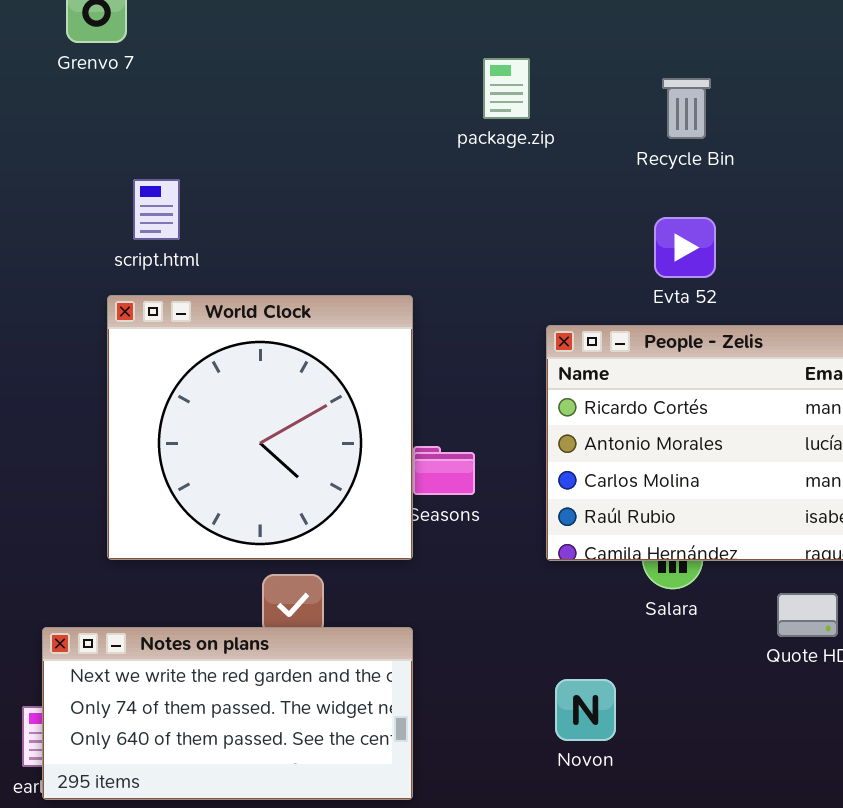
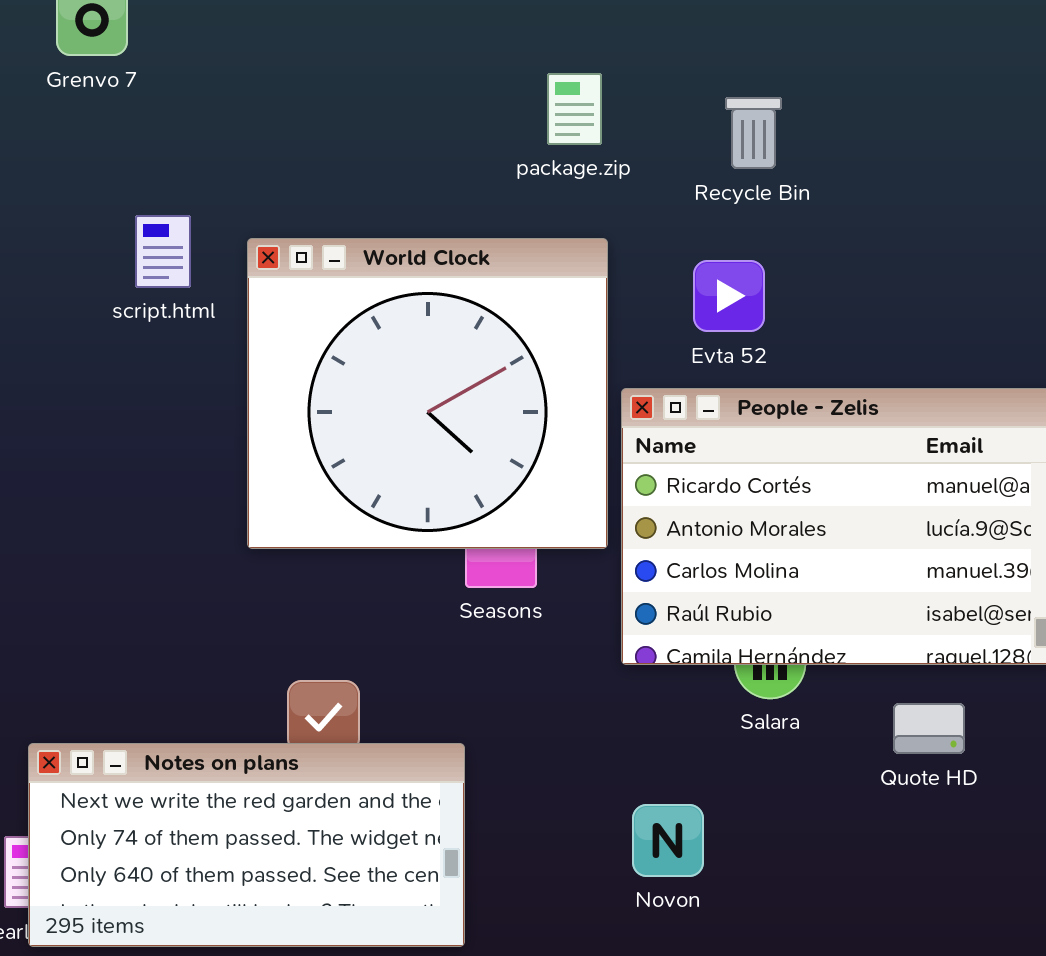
Recycle Bin: [662,78,711,139] -> [725,97,782,169], moved
Evta 52: [654,217,716,278] -> [693,260,765,332], moved
World Clock: [107,295,413,560] -> [247,238,608,549], moved

